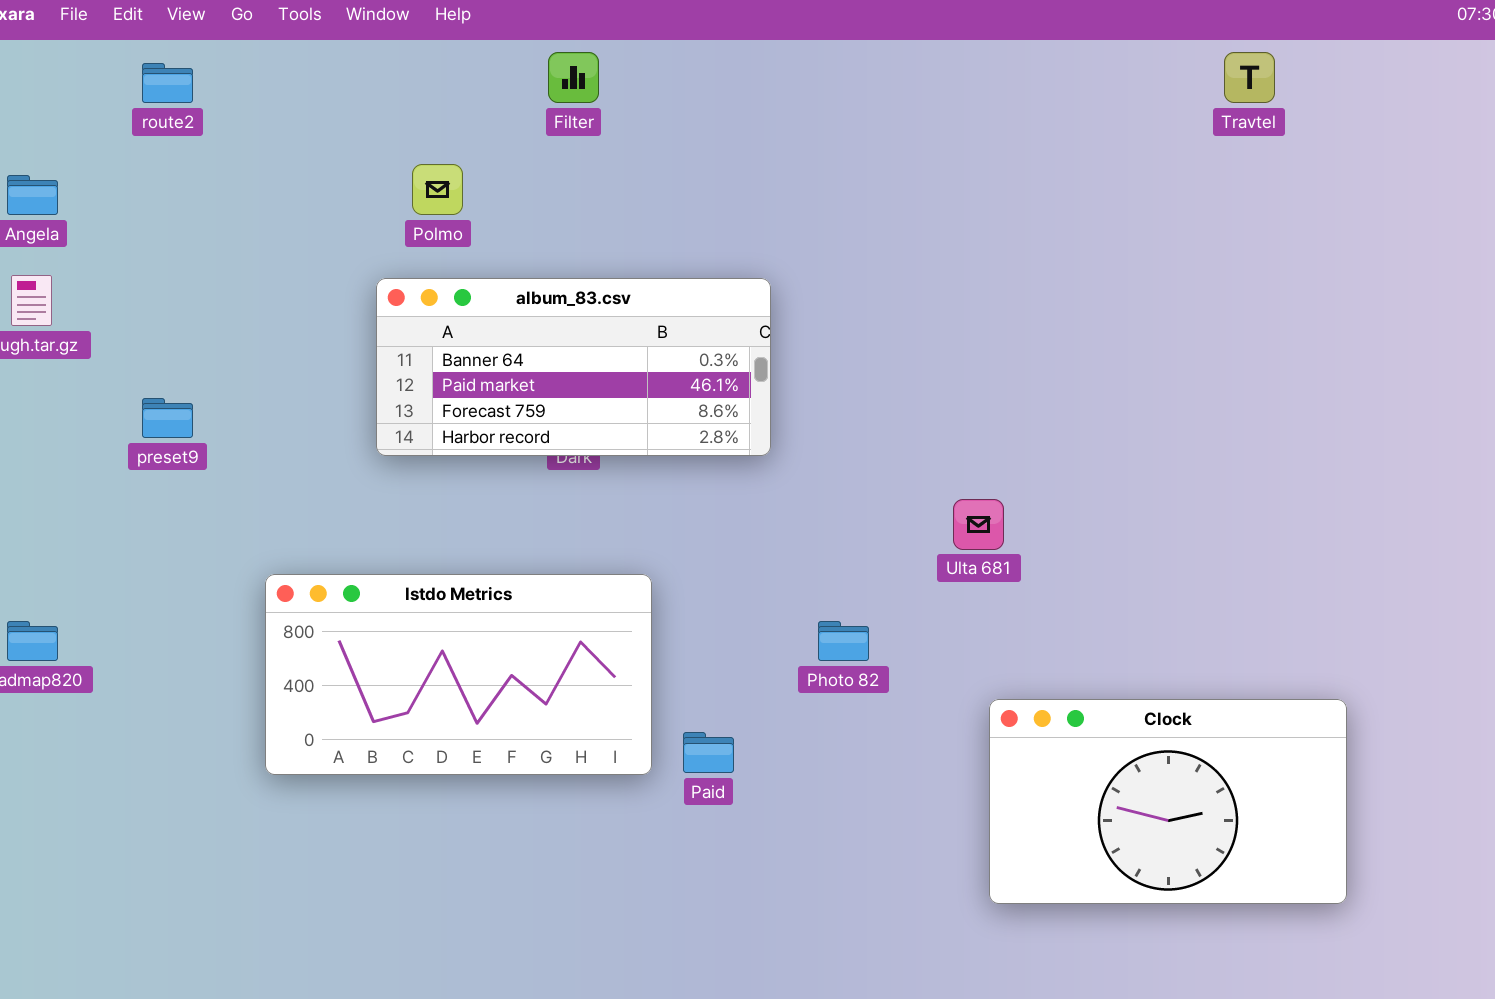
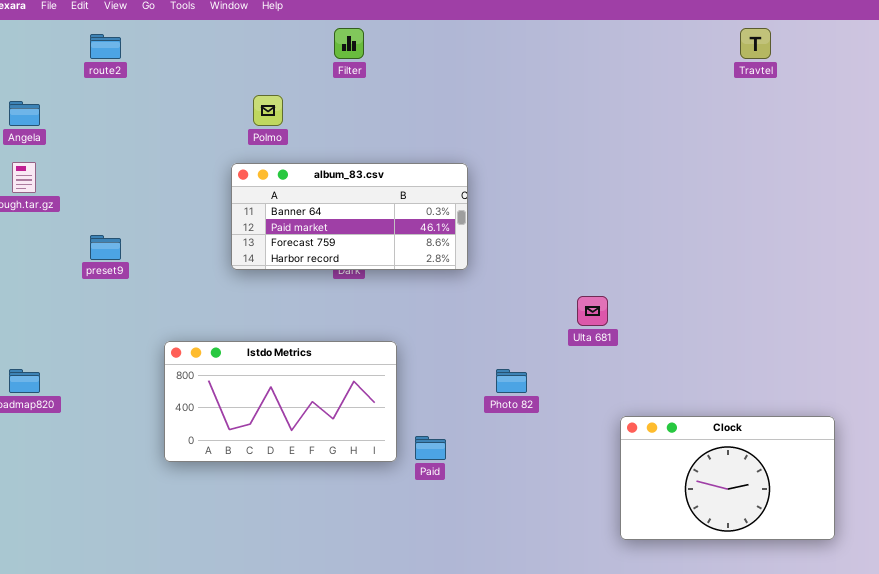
Clock: [989,699,1347,904] -> [620,416,835,540], moved

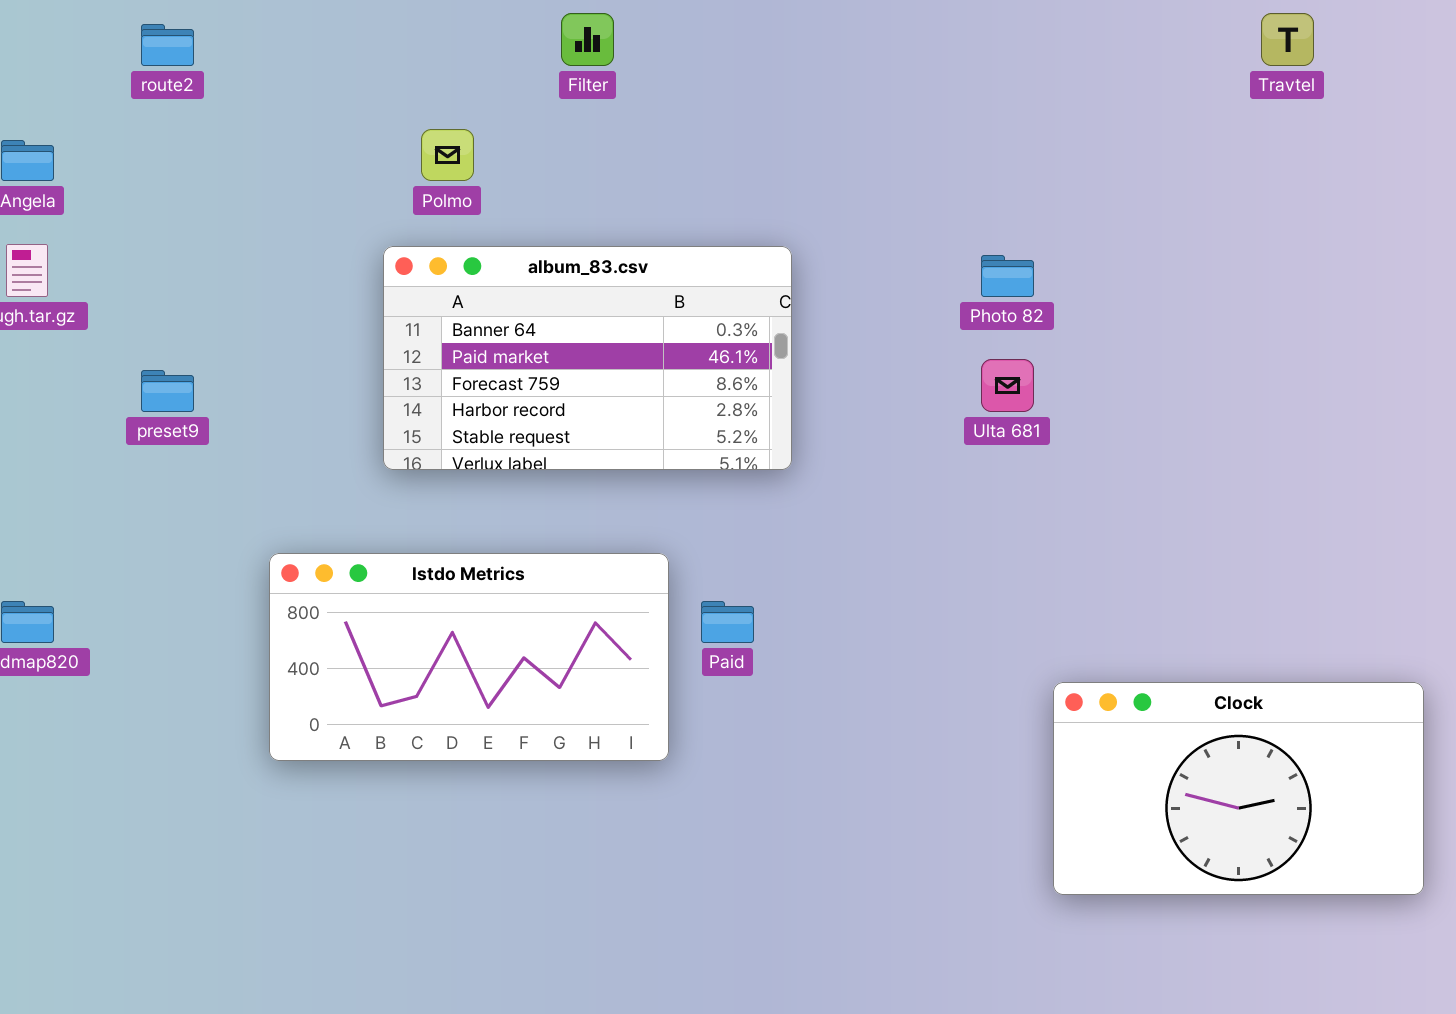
album_83.csv: [231,163,468,270] -> [383,246,792,470], resized
Ulta 681: [577,296,608,326] -> [981,359,1034,412], moved
Photo 82: [496,369,527,393] -> [981,255,1034,297], moved
Paid: [415,436,446,460] -> [701,601,754,643], moved

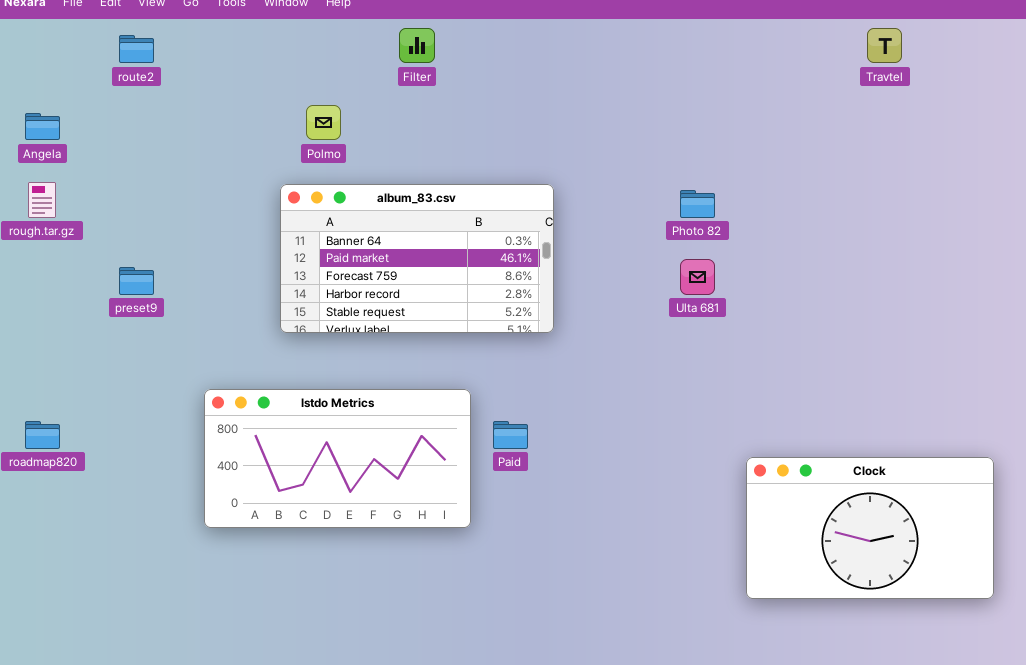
Clock: [1053,682,1424,895] -> [746,457,994,599], moved

